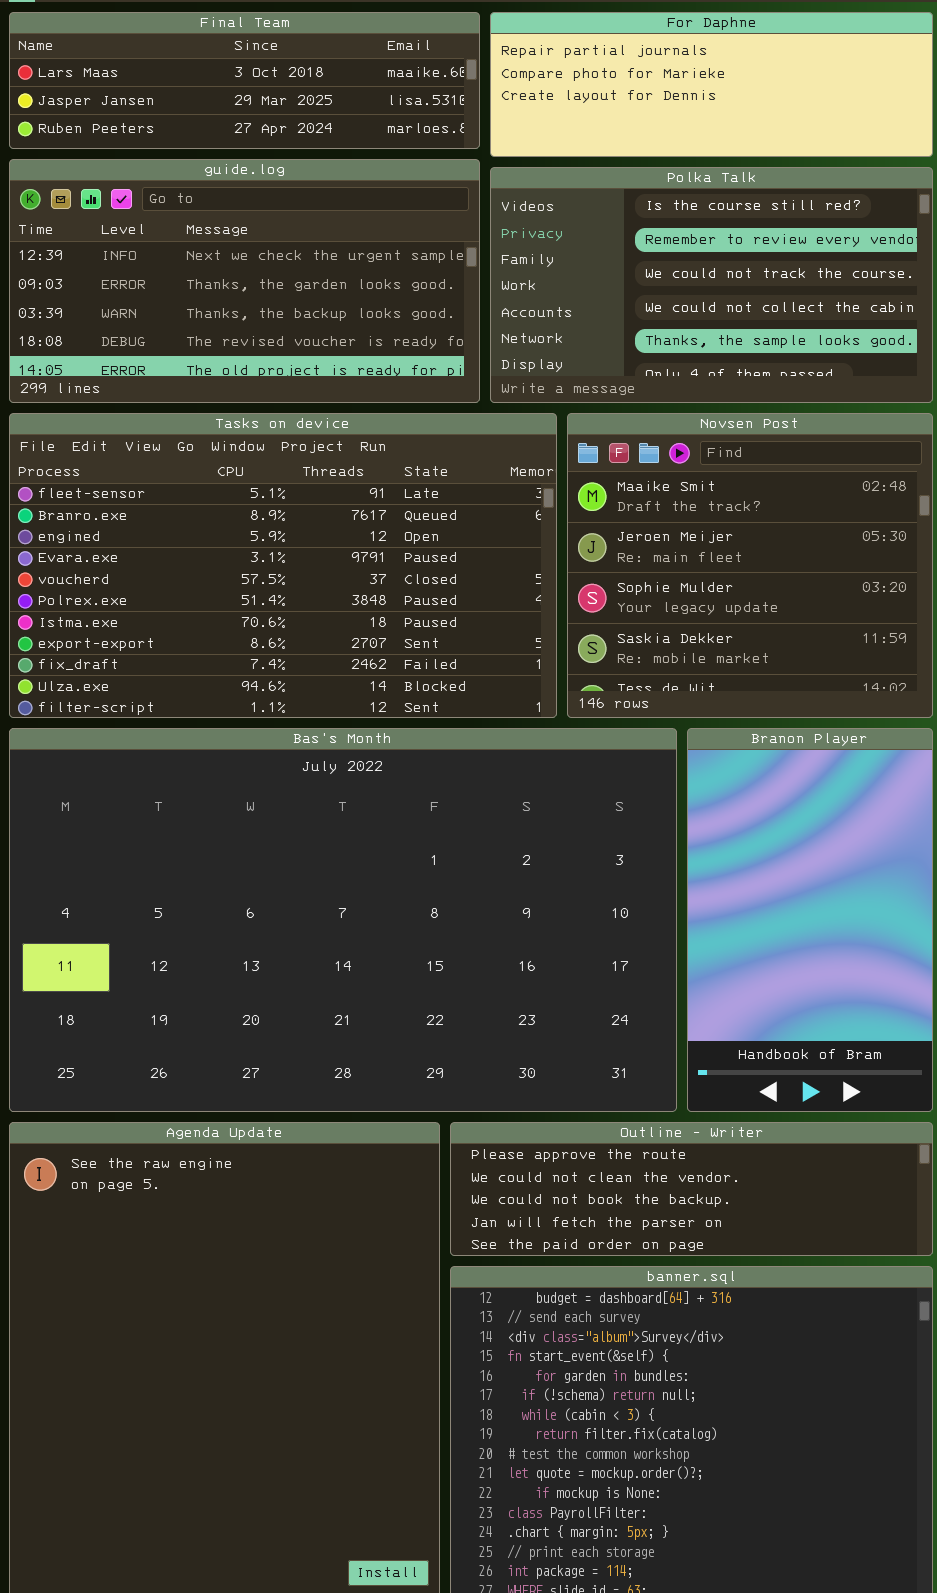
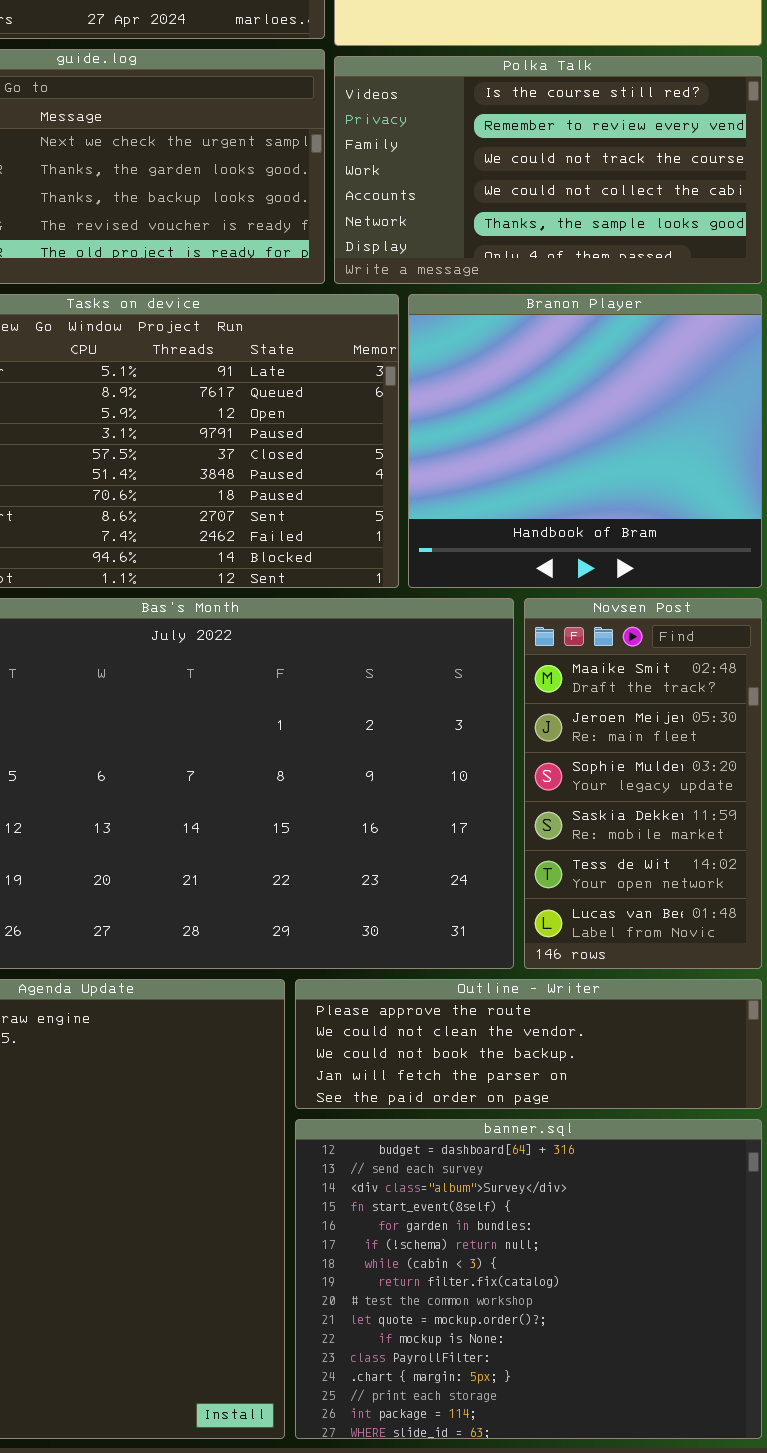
Novsen Post: [567,413,933,718] -> [524,598,762,969], moved, resized
Branon Player: [687,728,933,1112] -> [408,294,762,588], moved, resized

